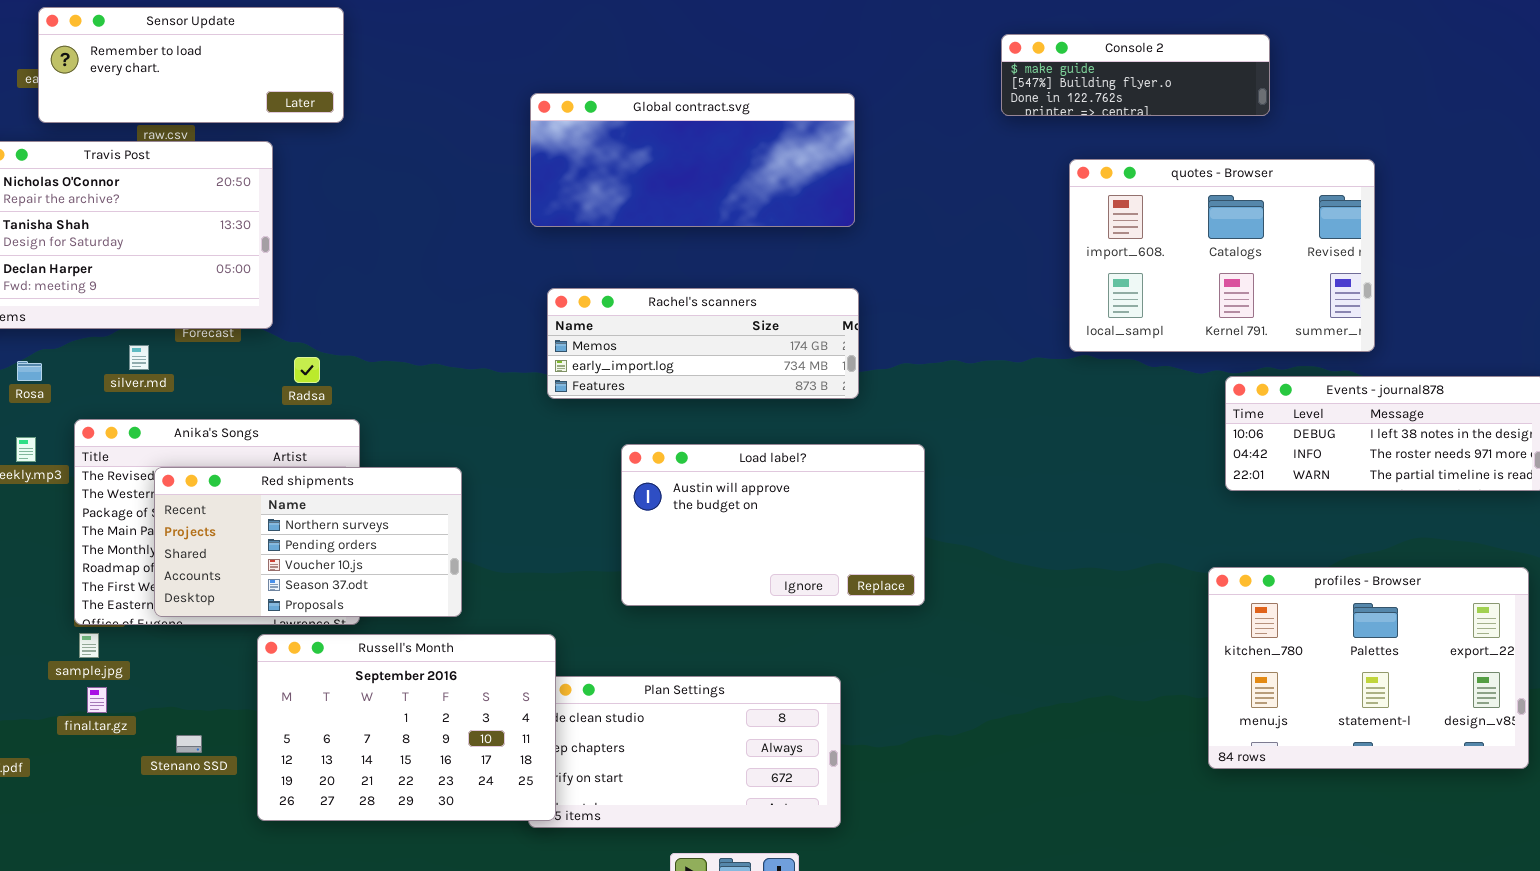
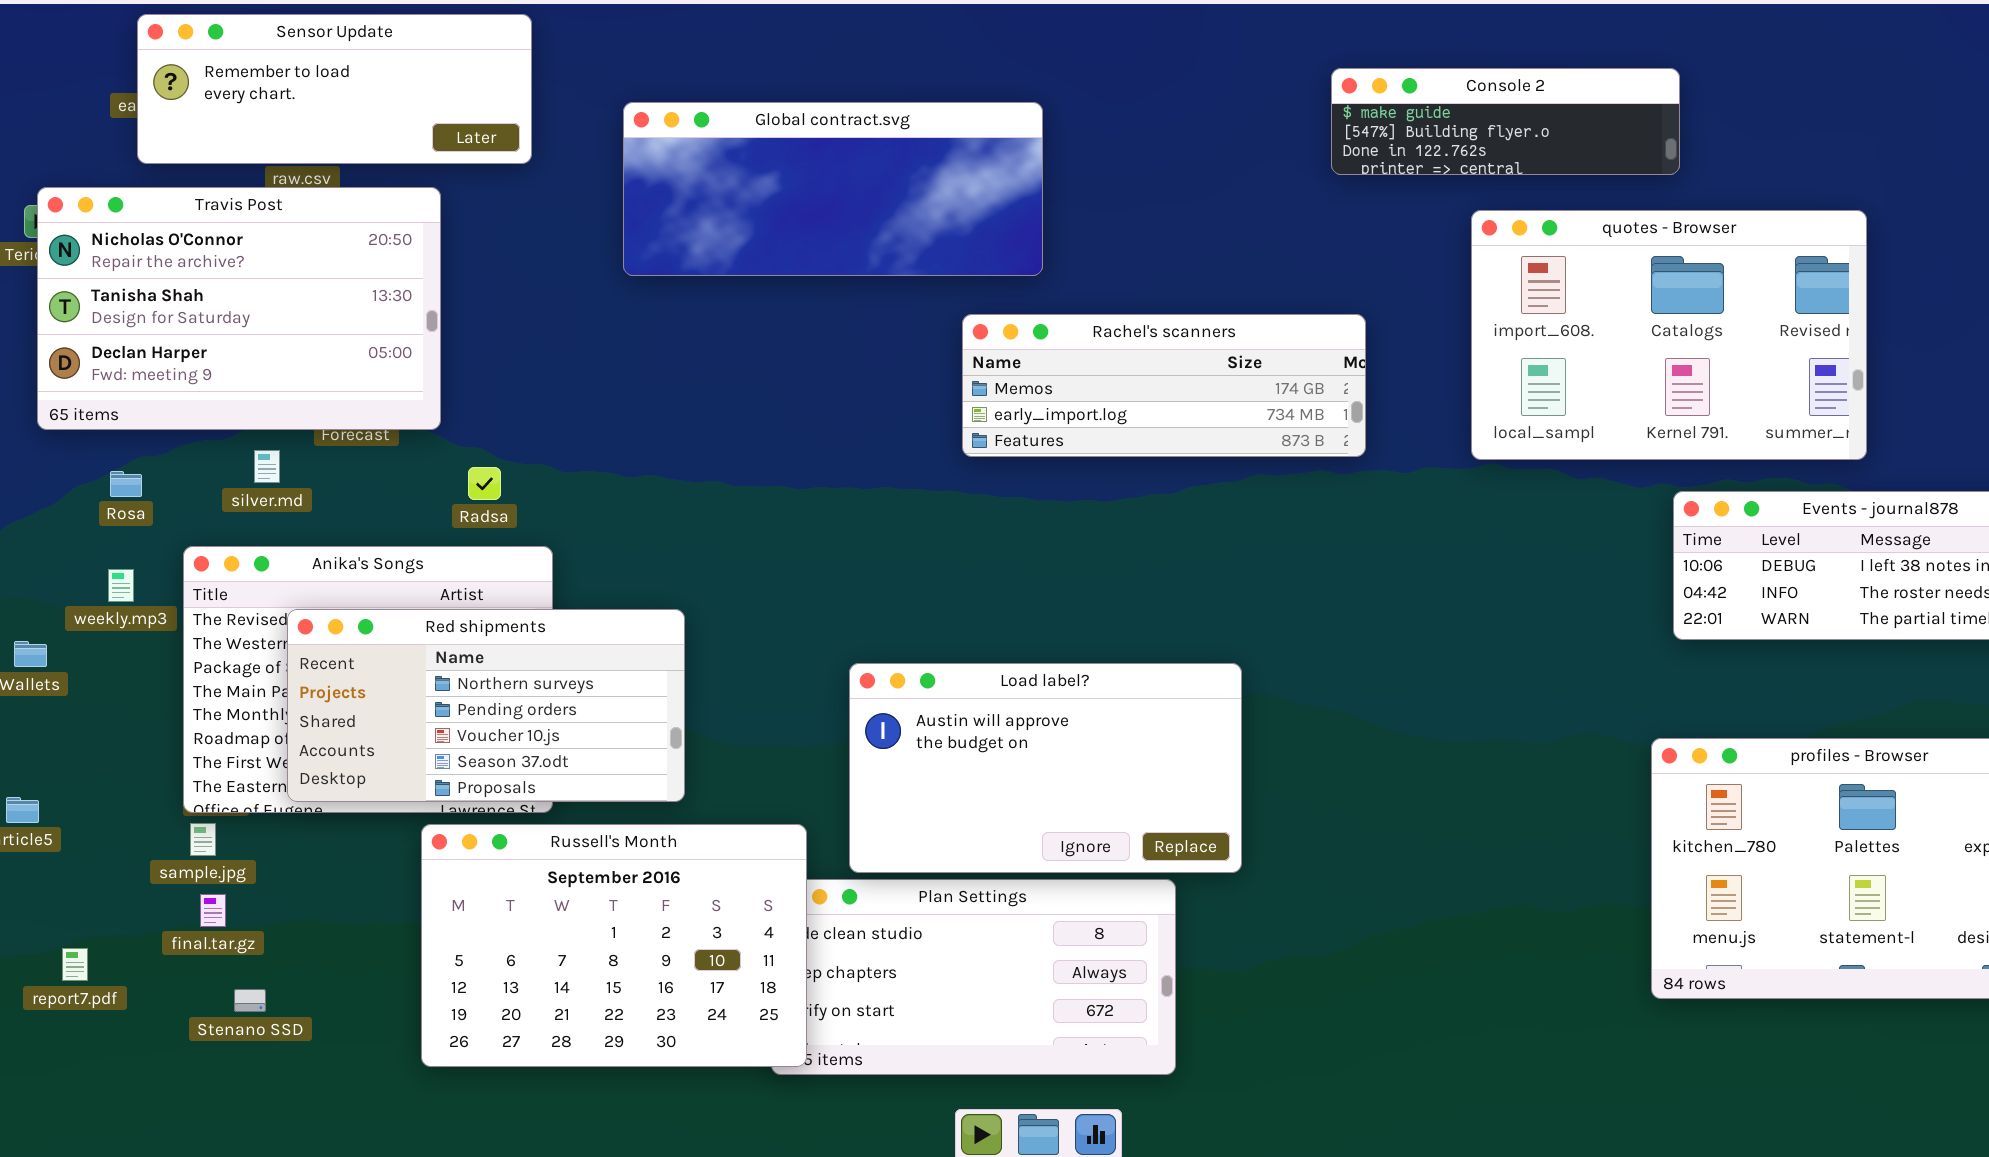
Console 2: [1001,34,1270,116] -> [1331,68,1680,175], moved
Global contract.svg: [530,93,855,227] -> [623,102,1043,276], moved
Rachel's scanners: [547,288,859,399] -> [962,314,1366,457], moved
Load label?: [621,444,925,606] -> [849,663,1242,873], moved
Stenano SSD: [176,735,202,753] -> [234,989,266,1012], moved

